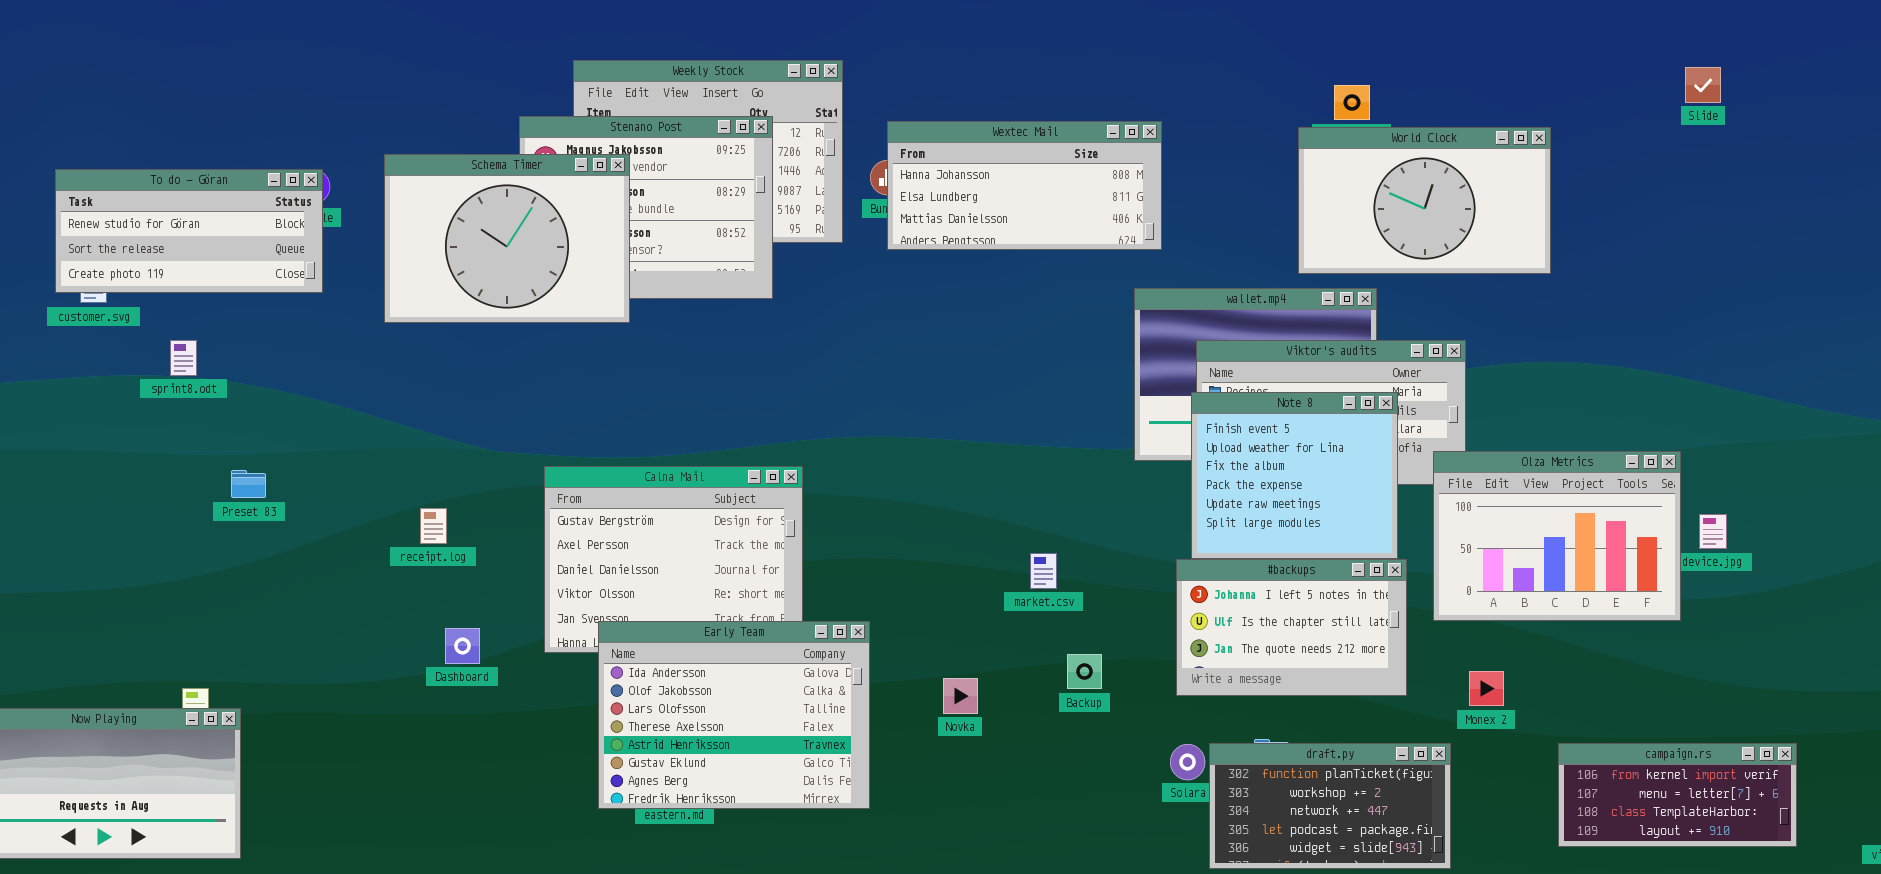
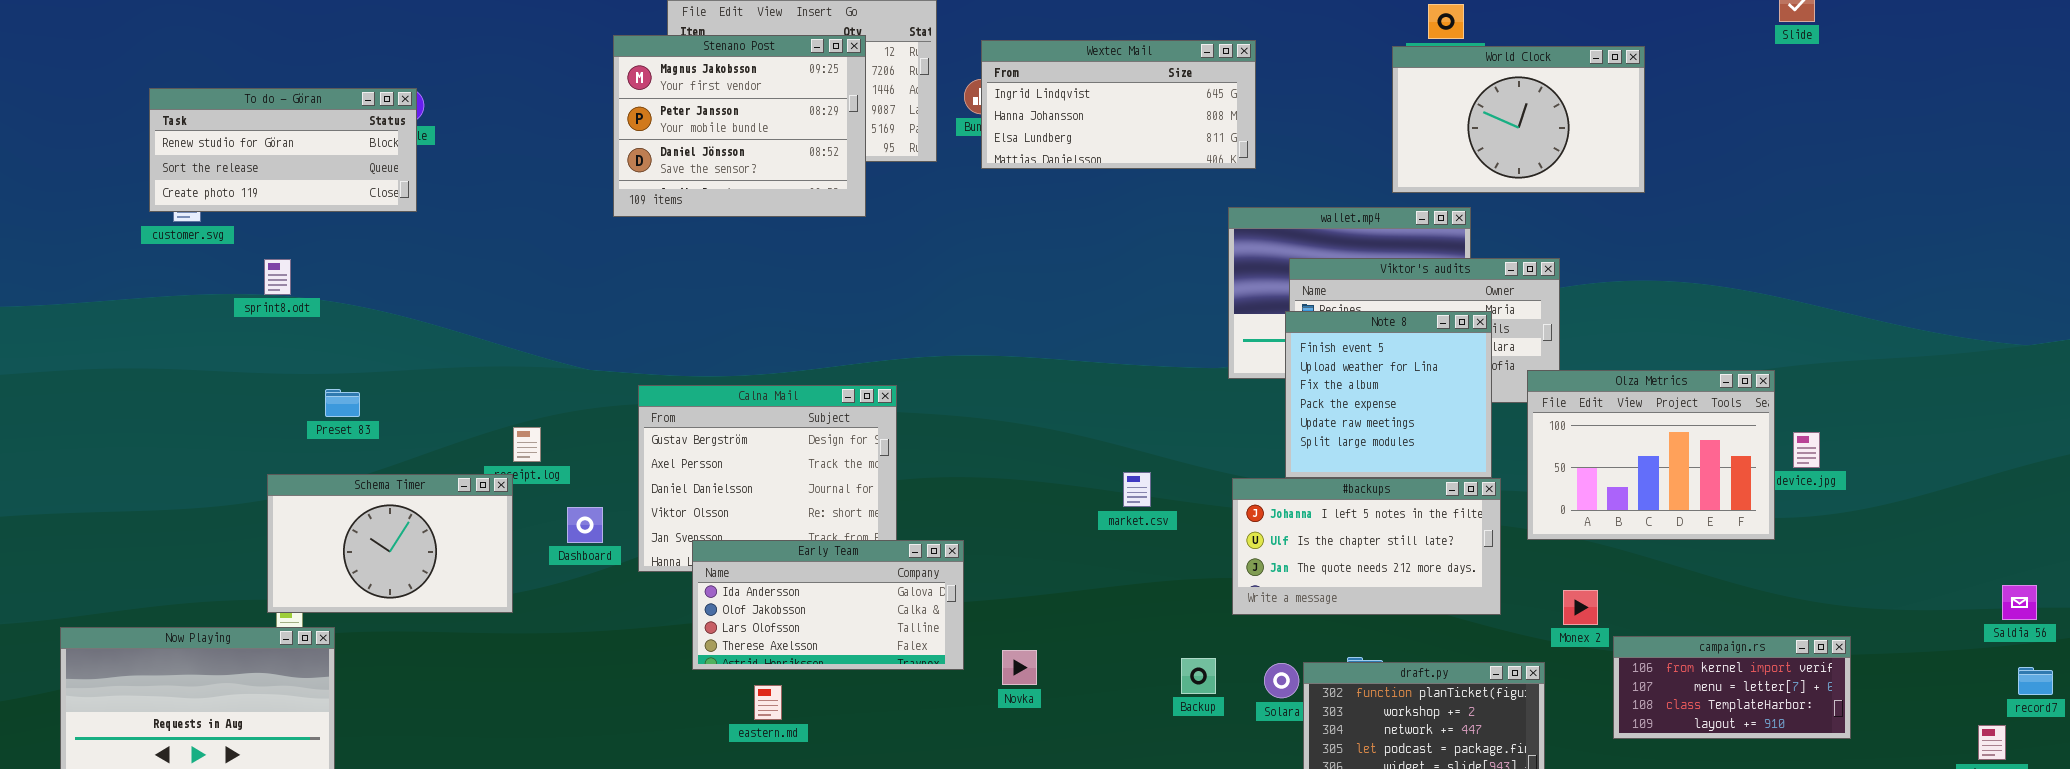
Wextec Mail: [887,121,1162,250] -> [981,40,1256,169], scrolled up 1 row
Schema Timer: [384,154,630,323] -> [267,474,513,613], moved, resized
#backups: [1176,559,1407,696] -> [1232,478,1501,615], resized
Early Team: [598,621,870,809] -> [692,540,964,670], resized
Dashboard: [445,628,480,664] -> [567,507,603,543], moved
Backup: [1067,654,1102,689] -> [1181,658,1216,694], moved
Novka: [943,678,978,714] -> [1002,650,1037,685], moved
campaign.rs: [1558,743,1797,847] -> [1613,636,1851,739], moved

